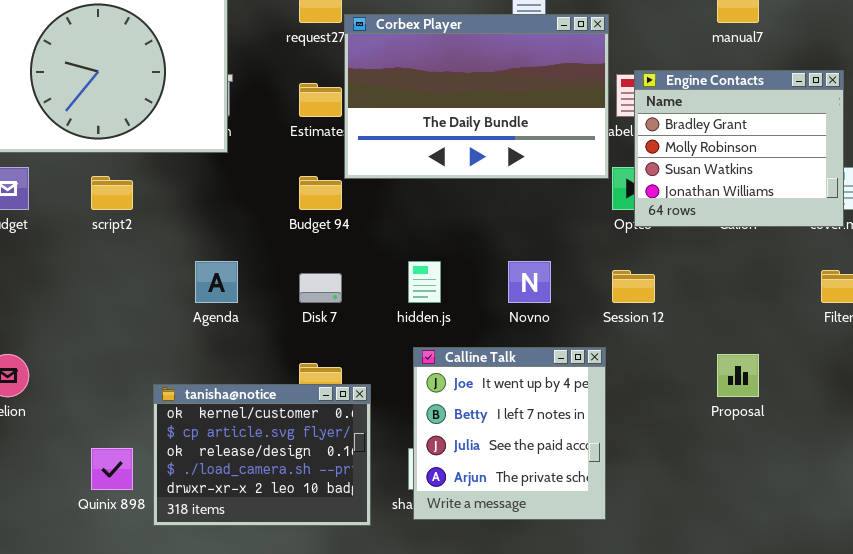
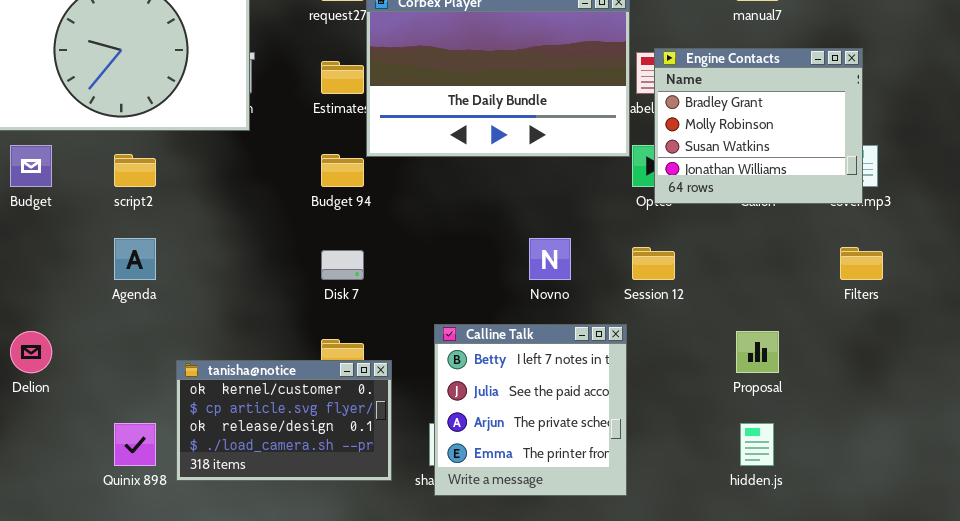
Agenda: [195,261,238,303] -> [114,238,156,280], moved
hidden.js: [408,261,441,303] -> [740,423,774,466], moved
Calline Talk: [413,347,606,520] -> [434,324,627,496], scrolled down 1 row
tanisha@notice: [153,384,371,526] -> [176,360,392,481], resized

